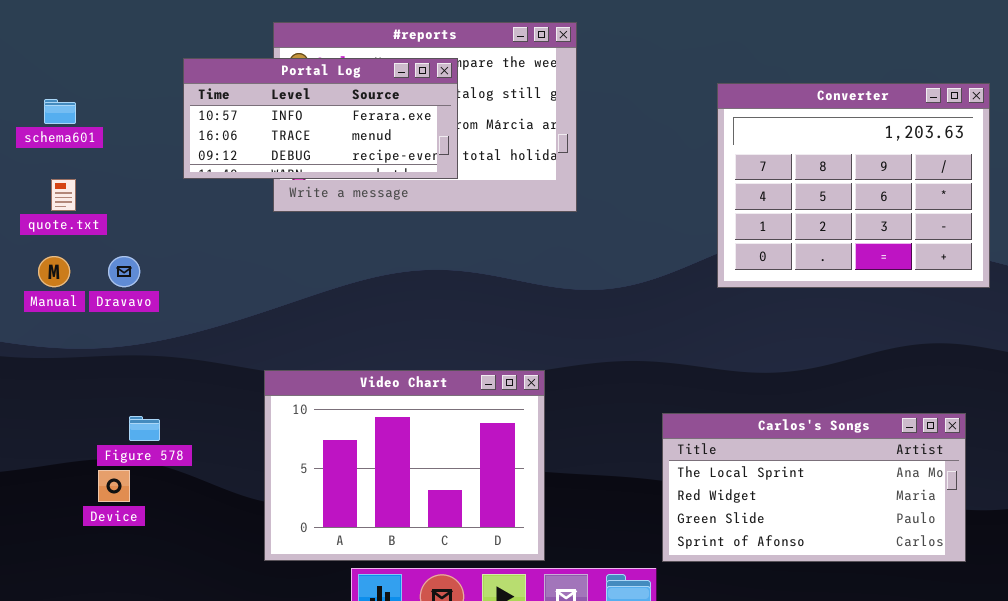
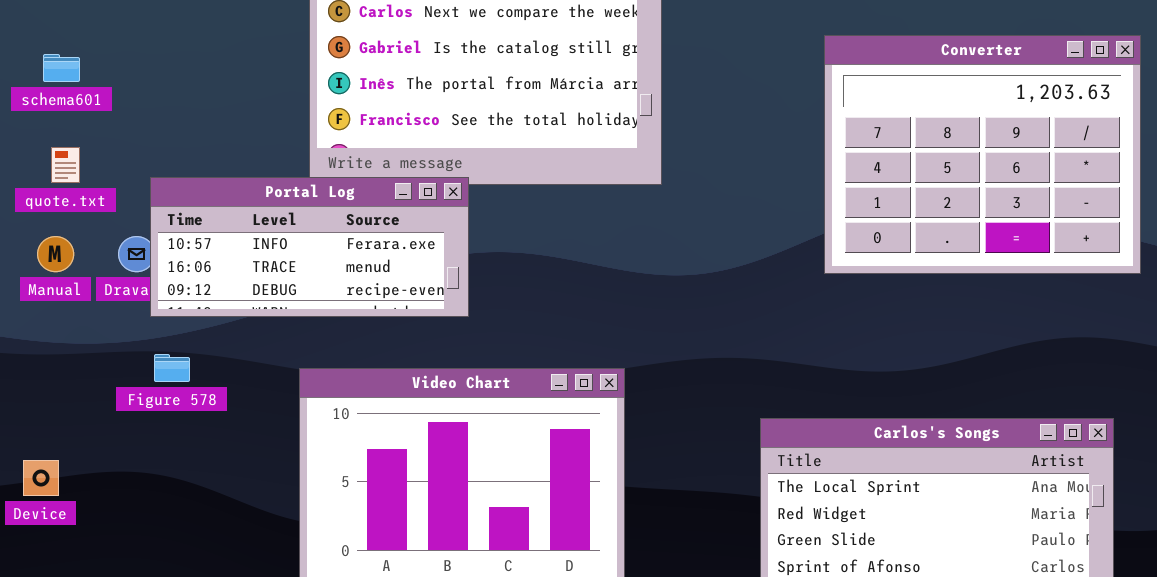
Portal Log: [183,58,458,179] -> [150,177,469,317], moved
Figure 578: [129,416,160,441] -> [154,354,190,382], moved
Device: [98,470,130,502] -> [23,460,59,496], moved

